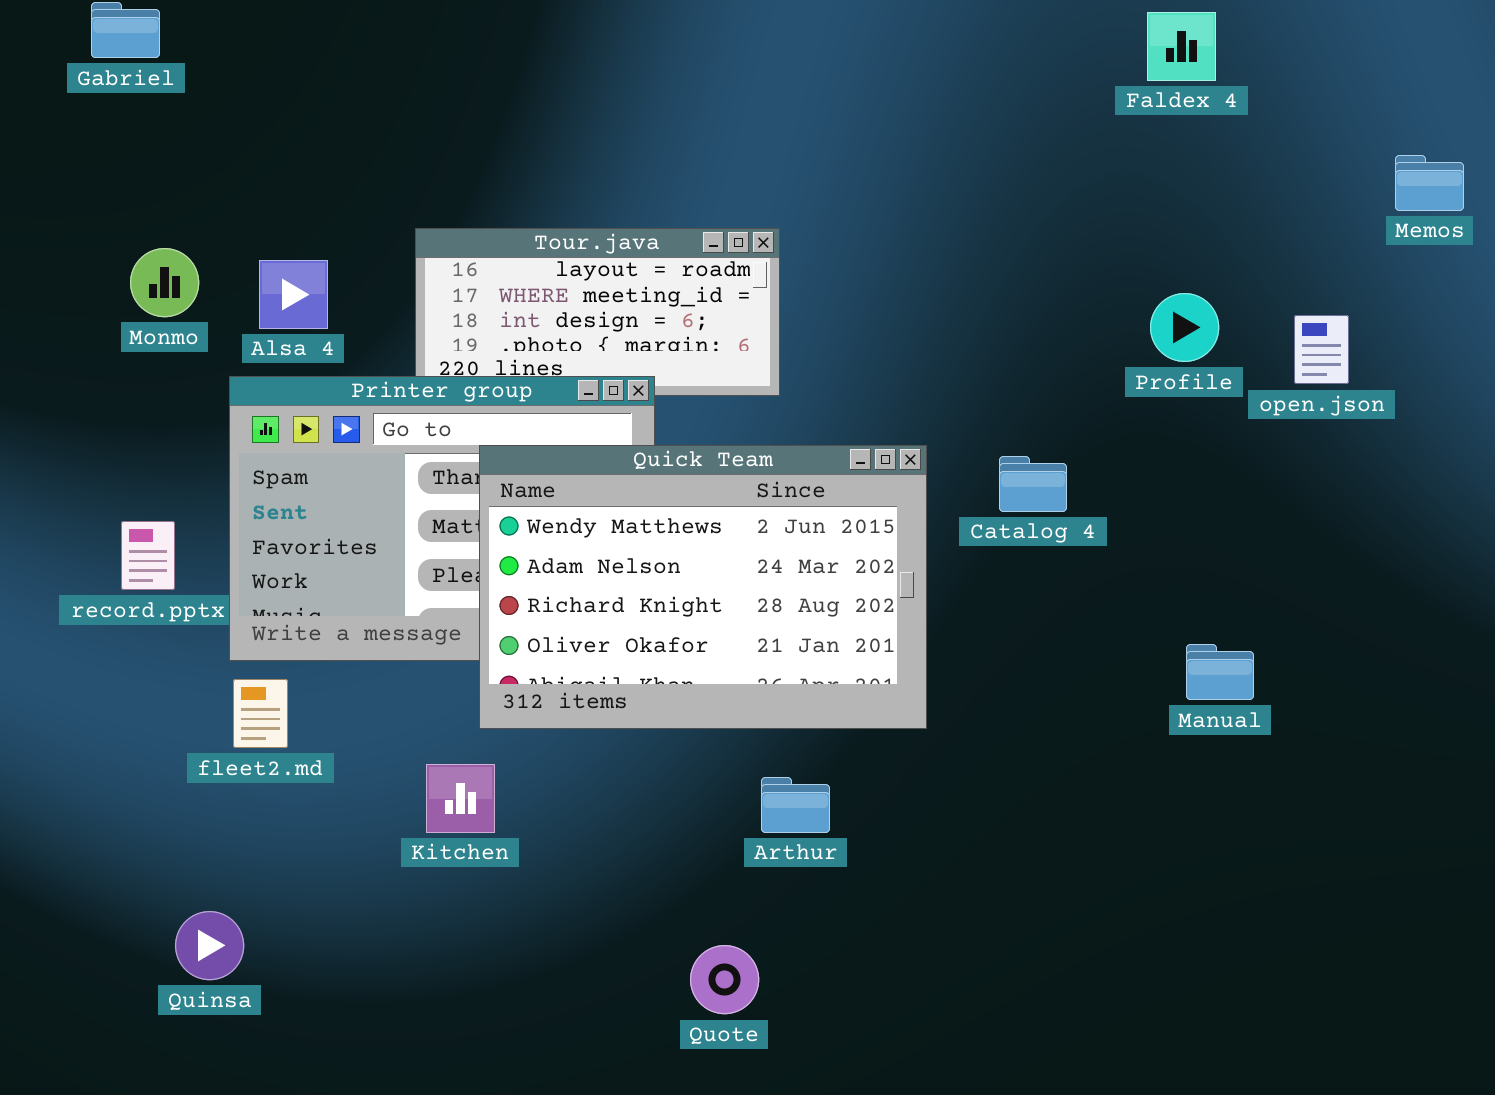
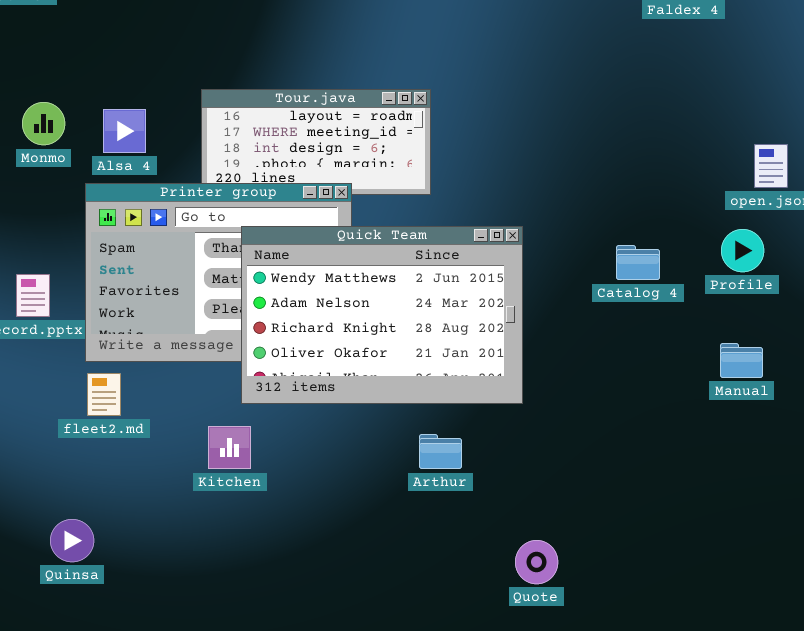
Profile: [1150,293,1219,362] -> [721,229,764,272], moved
Catalog 4: [999,456,1067,512] -> [616,245,660,280], moved
Manual: [1186,644,1254,700] -> [720,343,763,378], moved
Quote: [690,945,759,1014] -> [515,540,558,584], moved

